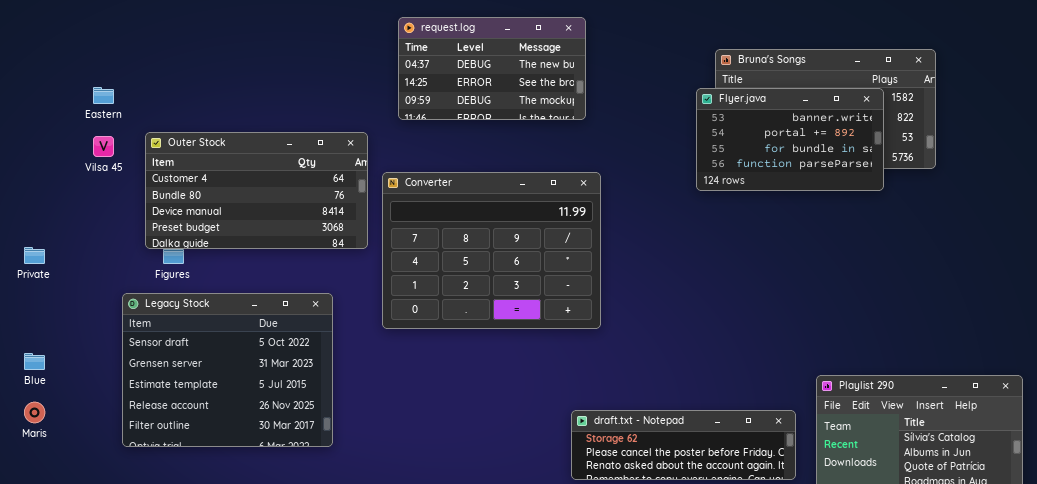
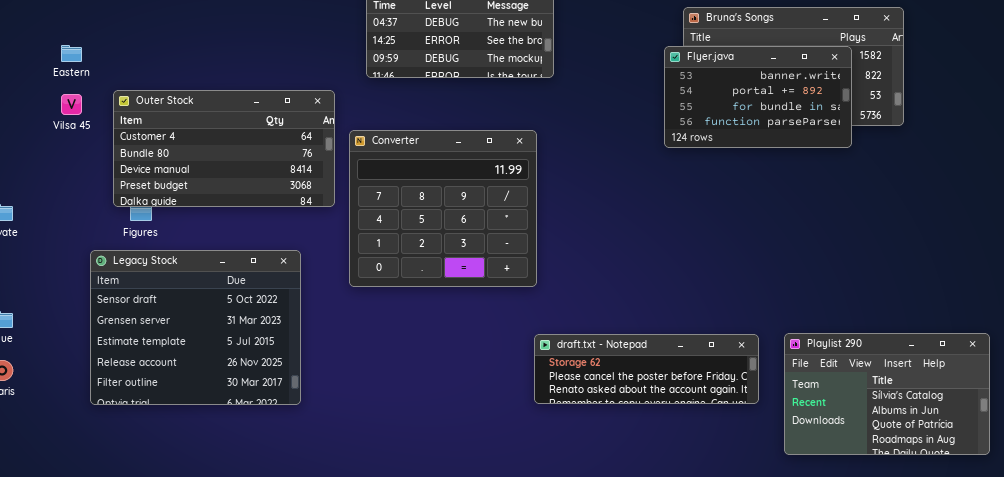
Converter: [382,172,601,329] -> [349,130,537,287], resized
draft.txt - Notepad: [571,410,796,480] -> [534,334,759,404], moved

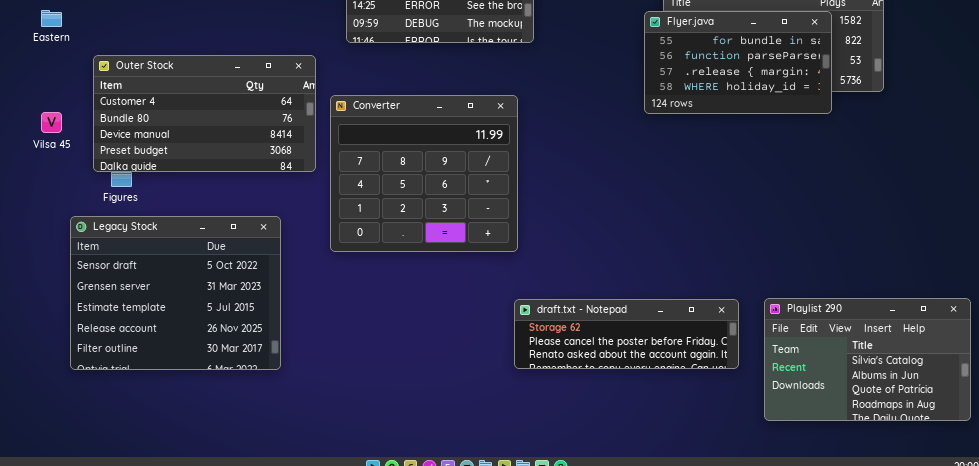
Flyer.java: [664,46,852,148] -> [644,11,832,114], scrolled down 2 rows
Vilsa 45: [61,94,82,115] -> [41,112,62,133], moved

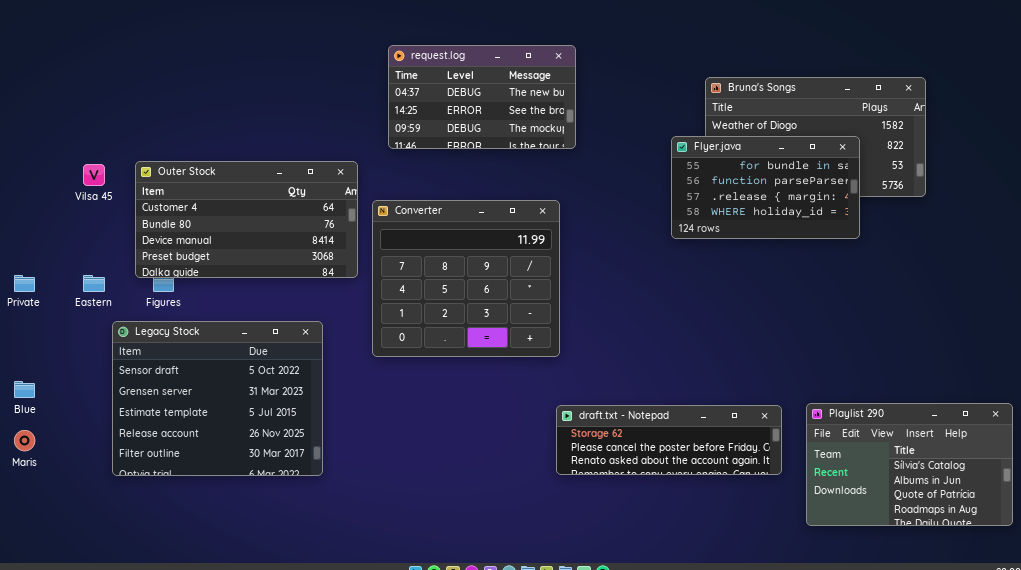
Eastern: [41,10,62,27] -> [83,275,105,292], moved
Flyer.java: [644,11,832,114] -> [671,136,860,239], moved
Vilsa 45: [41,112,62,133] -> [83,164,105,186], moved

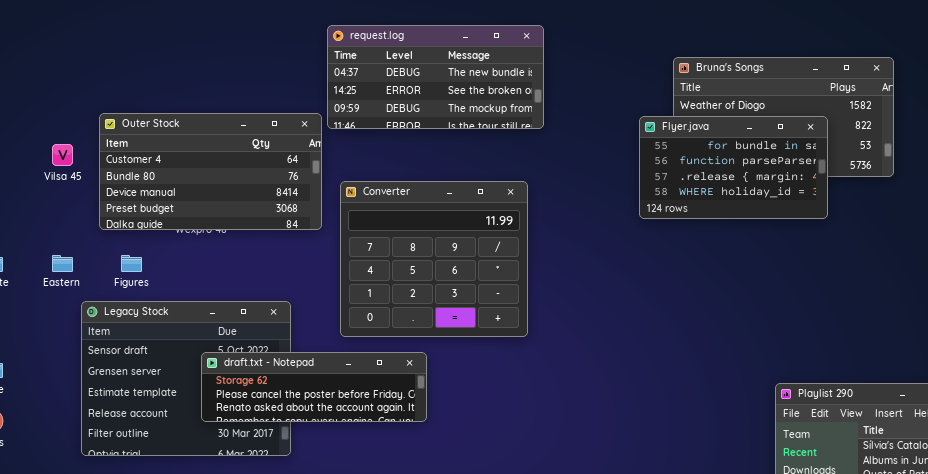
request.log: [388,45,576,149] -> [327,25,544,129], resized
Outer Stock: [135,161,358,278] -> [99,113,322,230], moved
draft.txt - Notepad: [556,405,782,475] -> [201,352,427,422], moved

